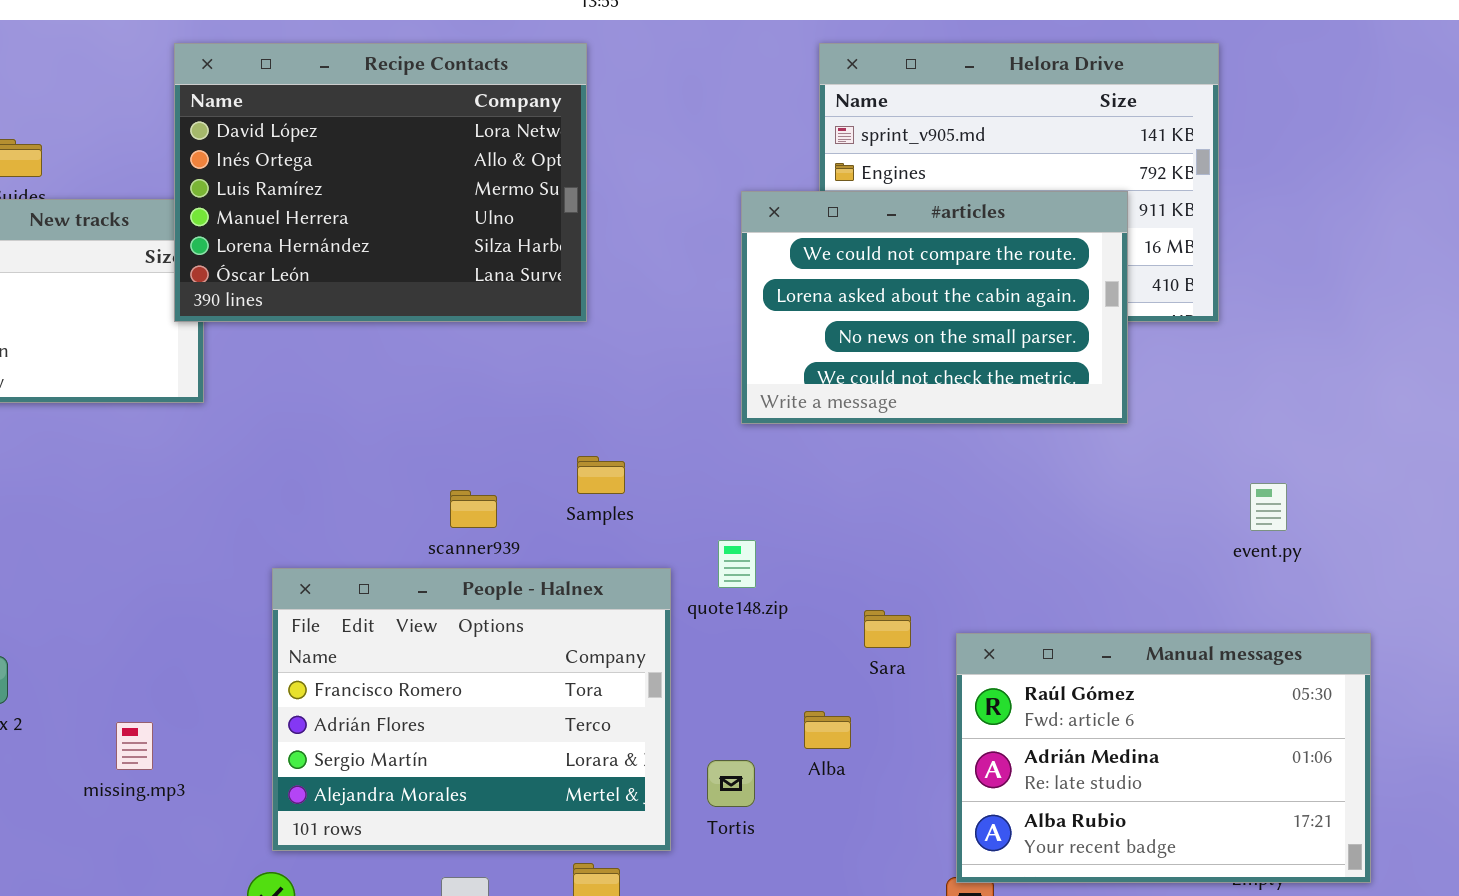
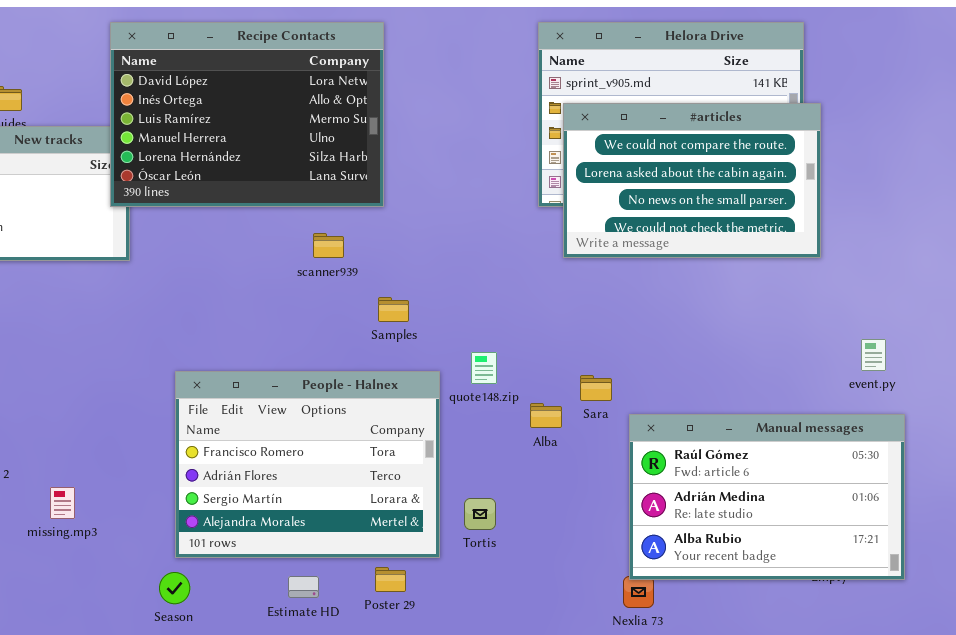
#articles: [741,191,1128,424] -> [563,103,821,258], moved
event.py: [1250,483,1287,531] -> [861,339,886,371], moved
scanner939: [450,490,497,528] -> [313,233,344,258], moved
Sara: [864,610,911,648] -> [580,375,612,401], moved
Alba: [804,711,851,749] -> [530,403,562,428], moved
missing.mp3: [116,722,153,770] -> [50,487,75,519], moved

